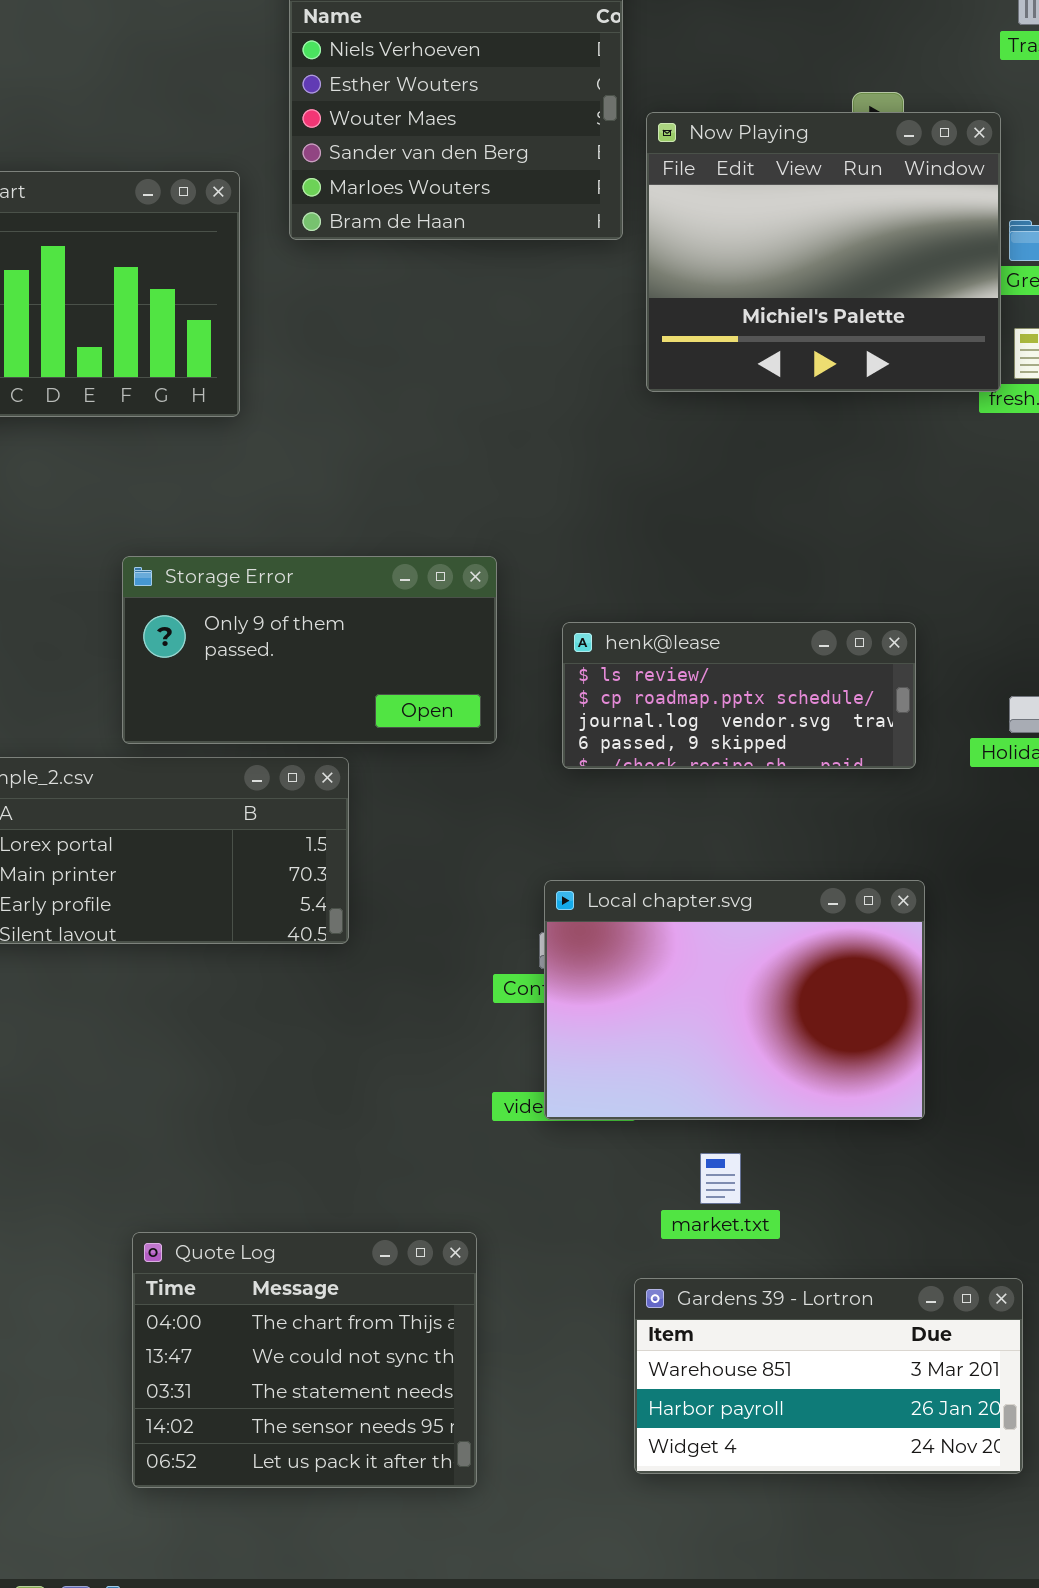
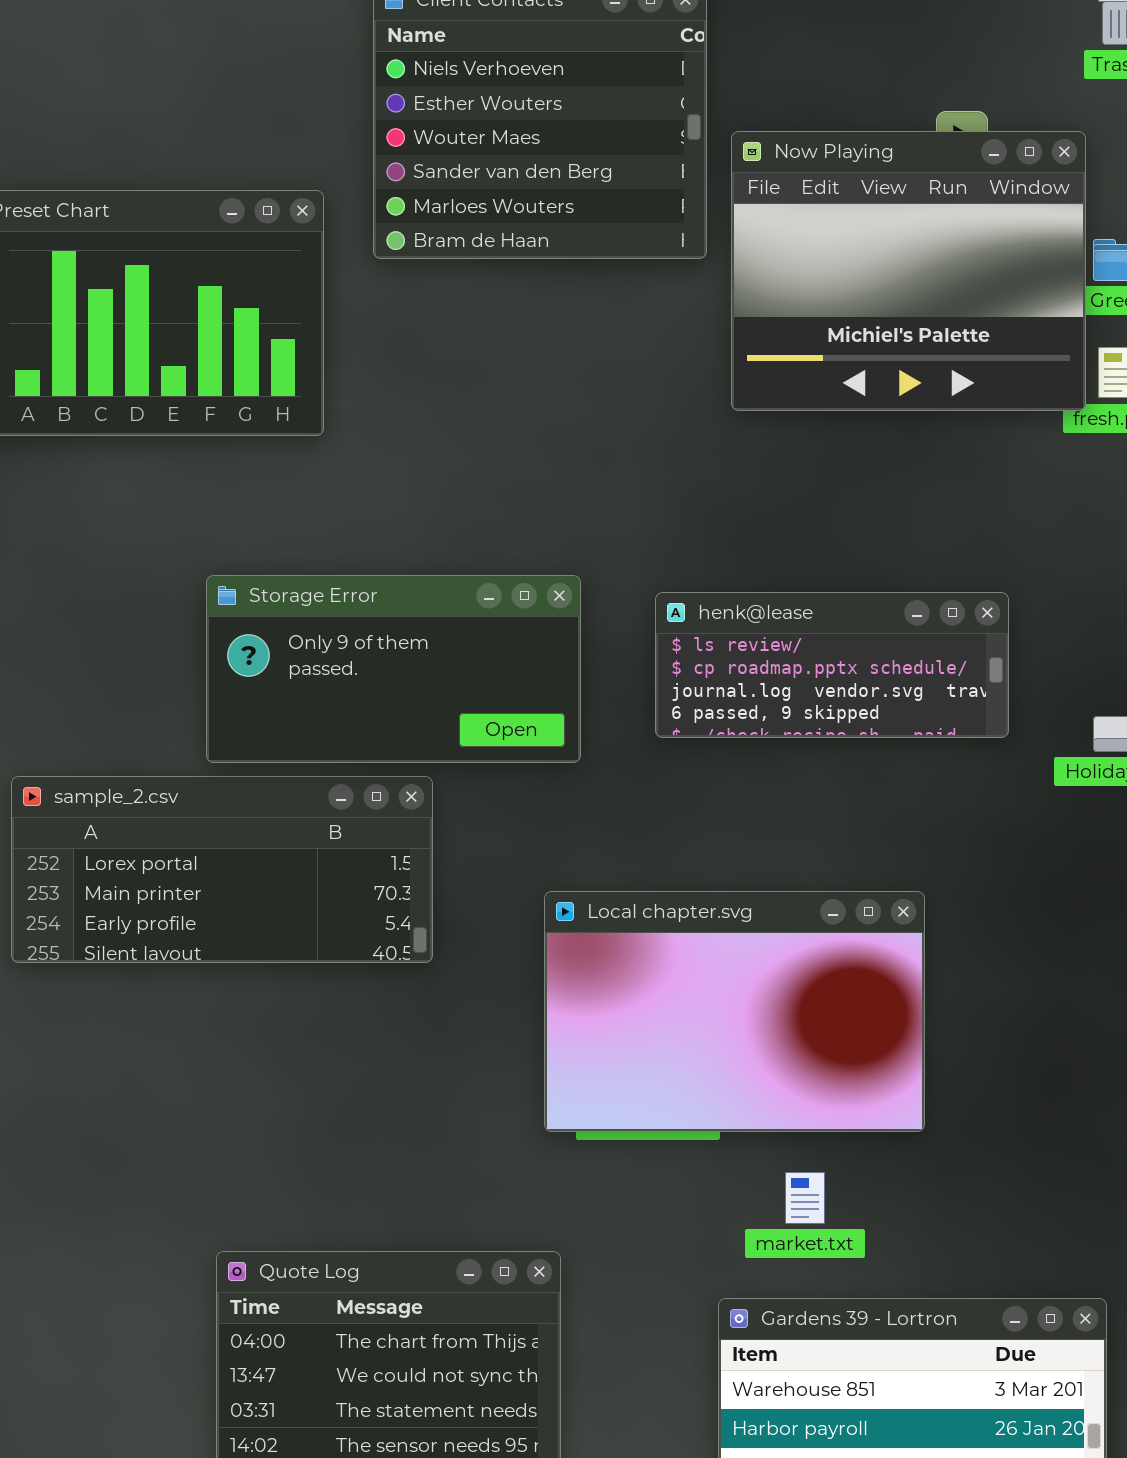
henk@lease: [562,622,916,769] -> [655,592,1009,738], moved
Local chapter.svg: [544,880,925,1120] -> [544,891,925,1132], moved

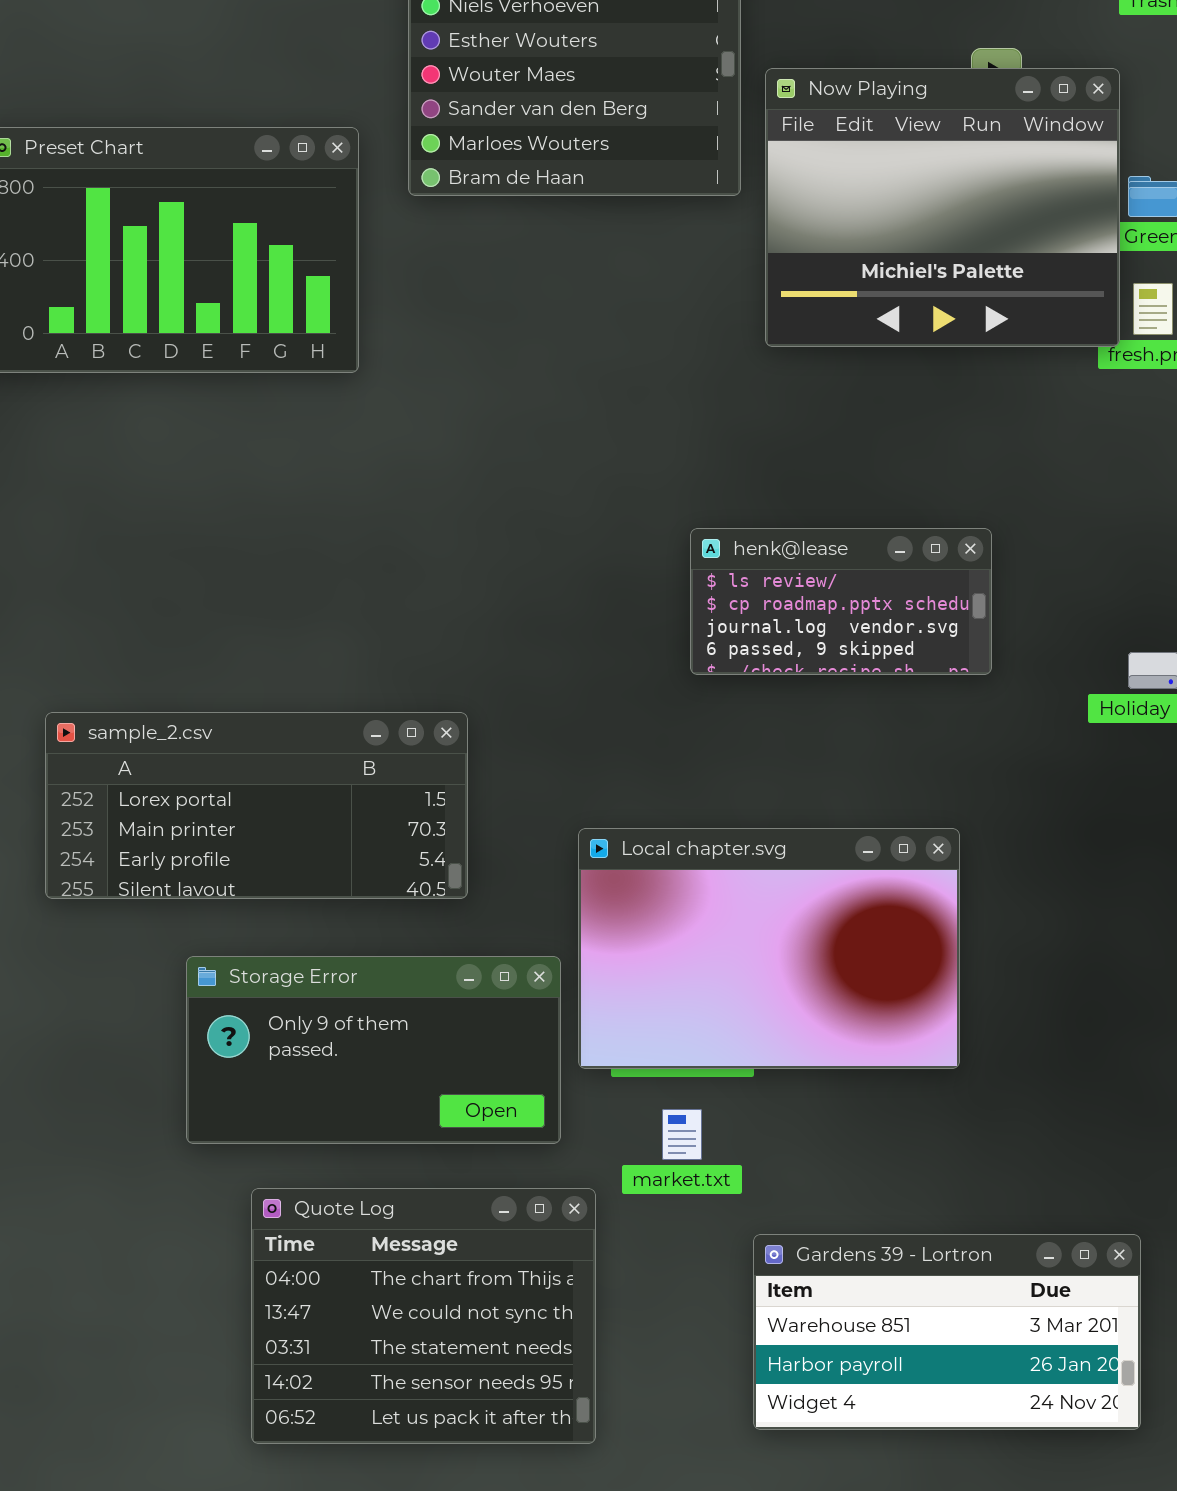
Storage Error: [206,575,581,763] -> [186,956,561,1144], moved
henk@lease: [655,592,1009,738] -> [690,528,992,675], resized
market.txt: [785,1172,825,1224] -> [662,1109,702,1160], moved

